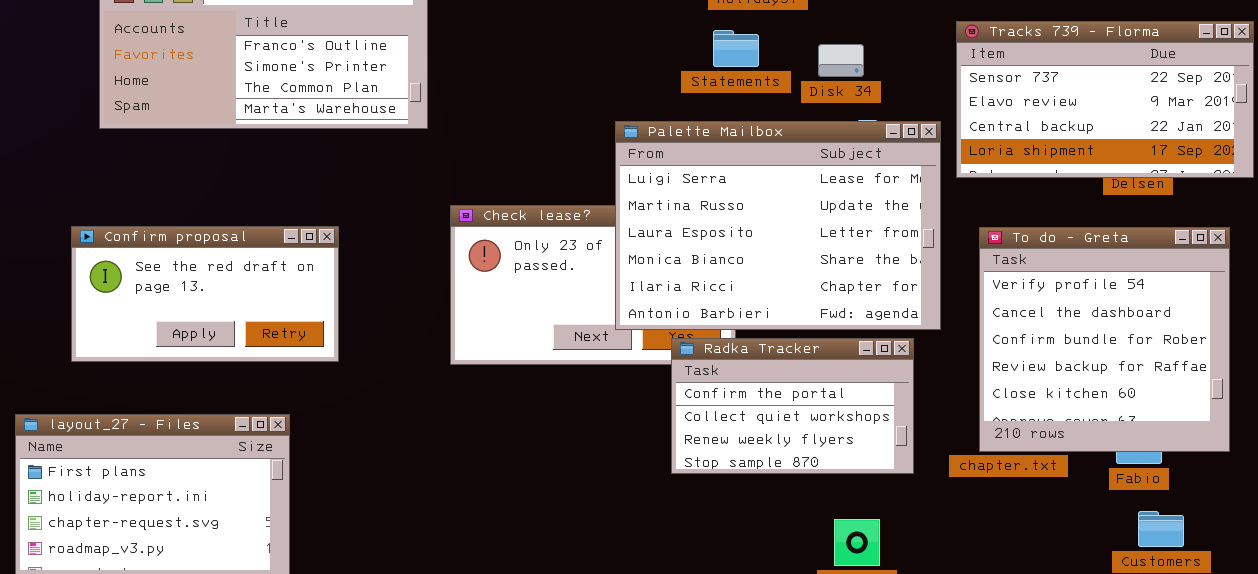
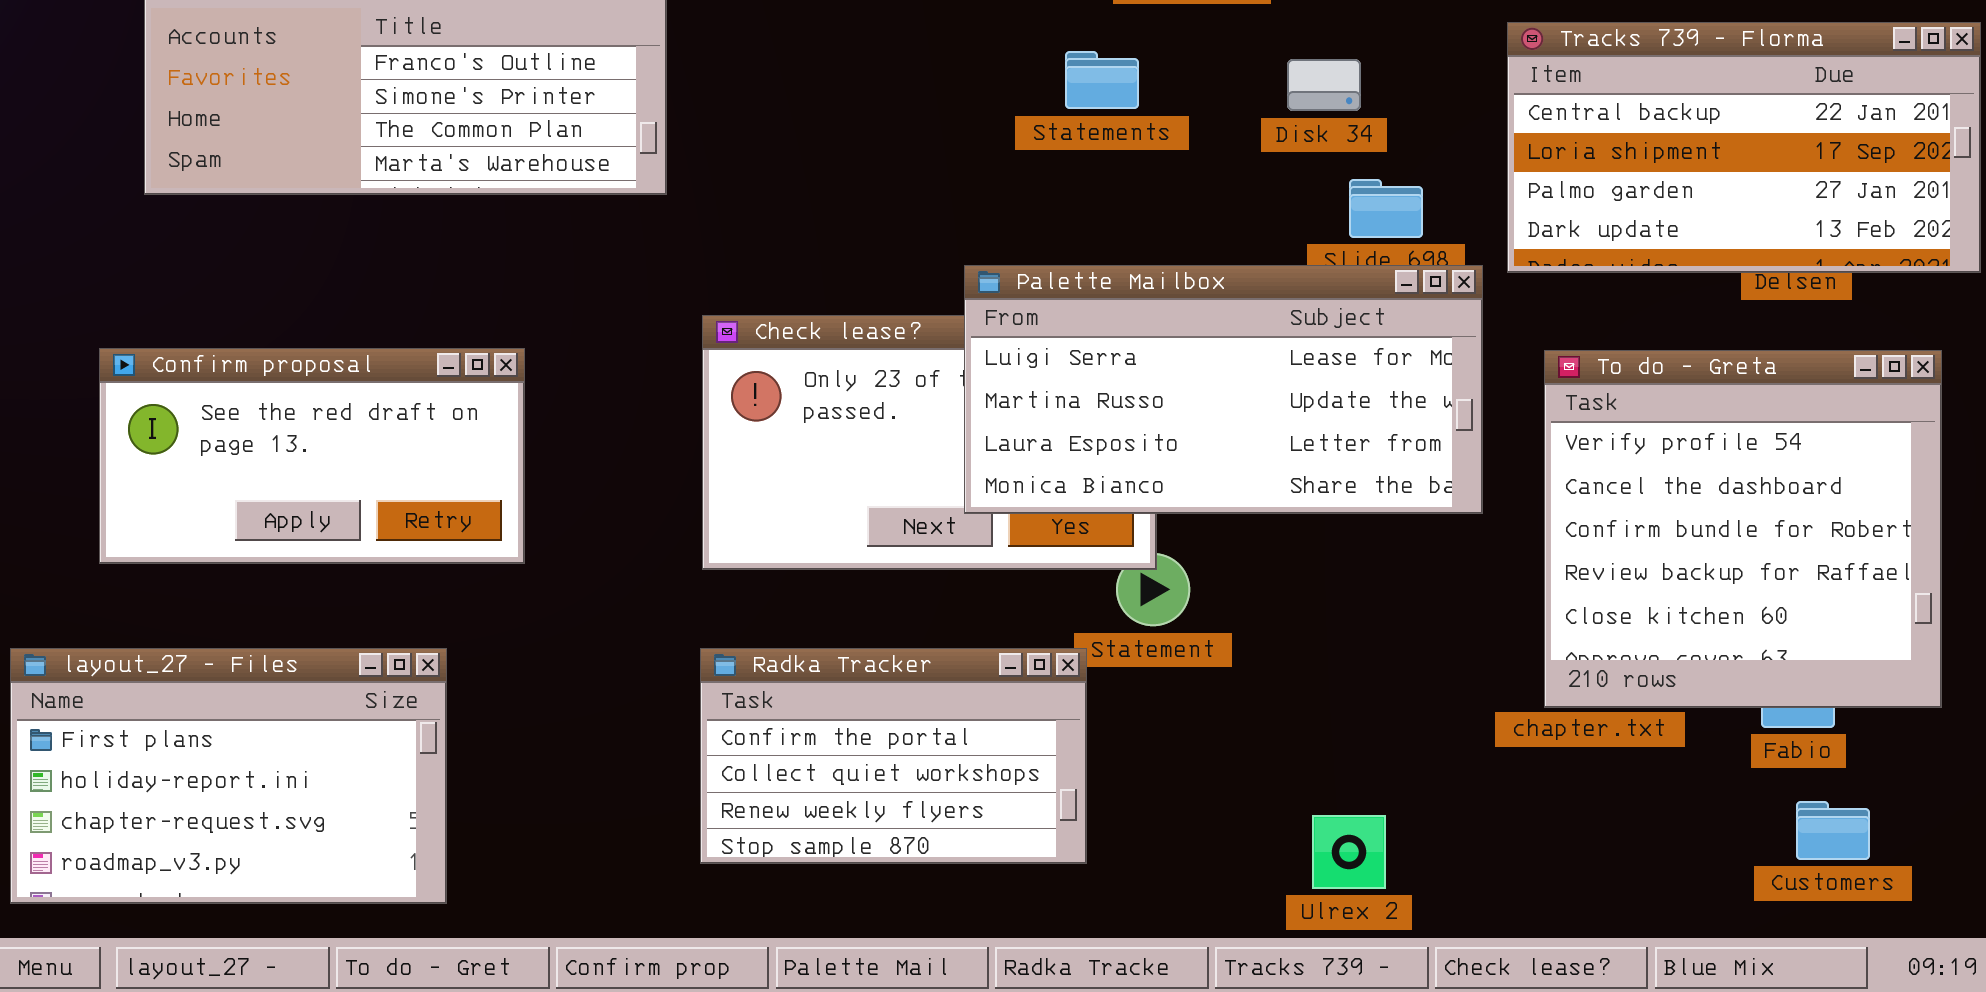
Tracks 739 - Florma: [956,21,1254,178] -> [1507,22,1981,273], scrolled down 2 rows
Statements: [713,30,759,67] -> [1065,51,1139,109], moved
Palette Mailbox: [615,121,941,330] -> [964,265,1483,514], resized
Radka Tracker: [671,338,914,474] -> [700,648,1087,864], moved

